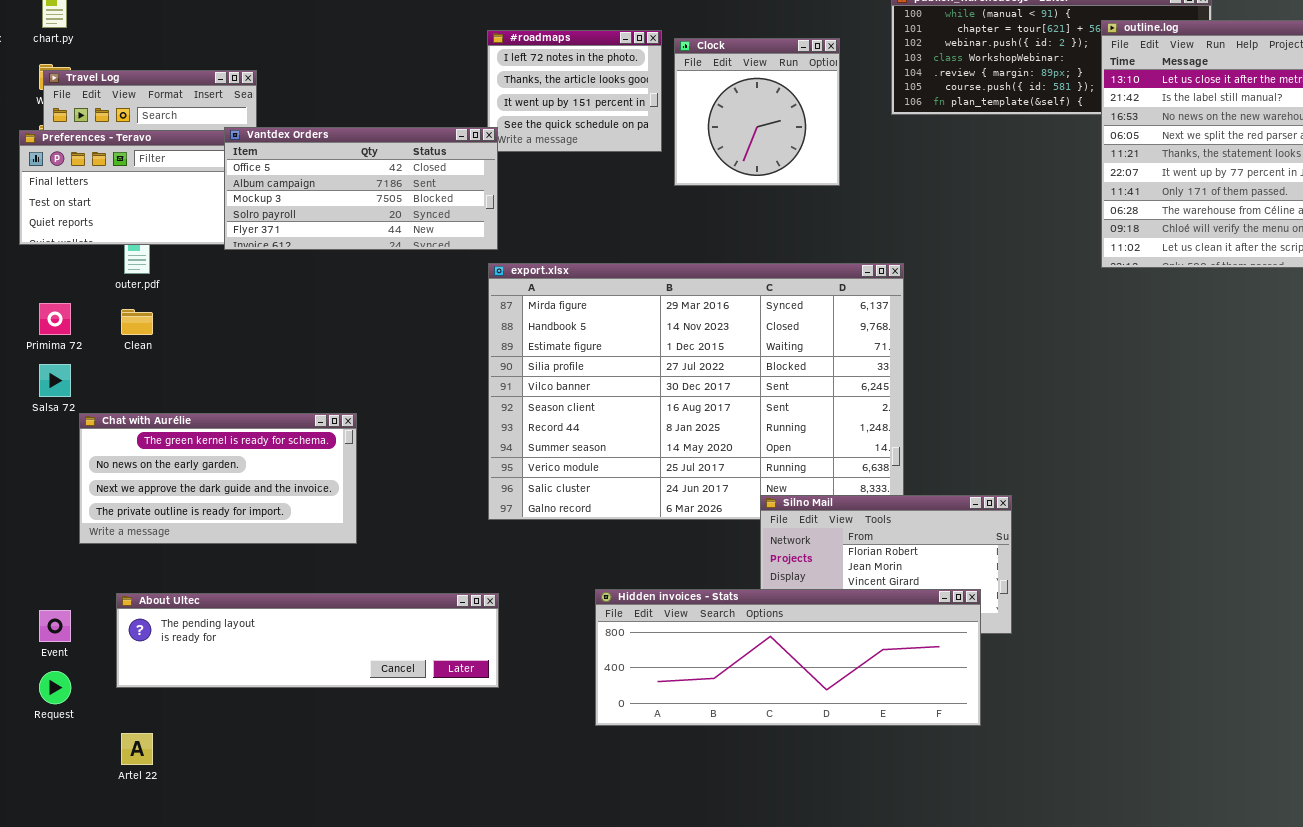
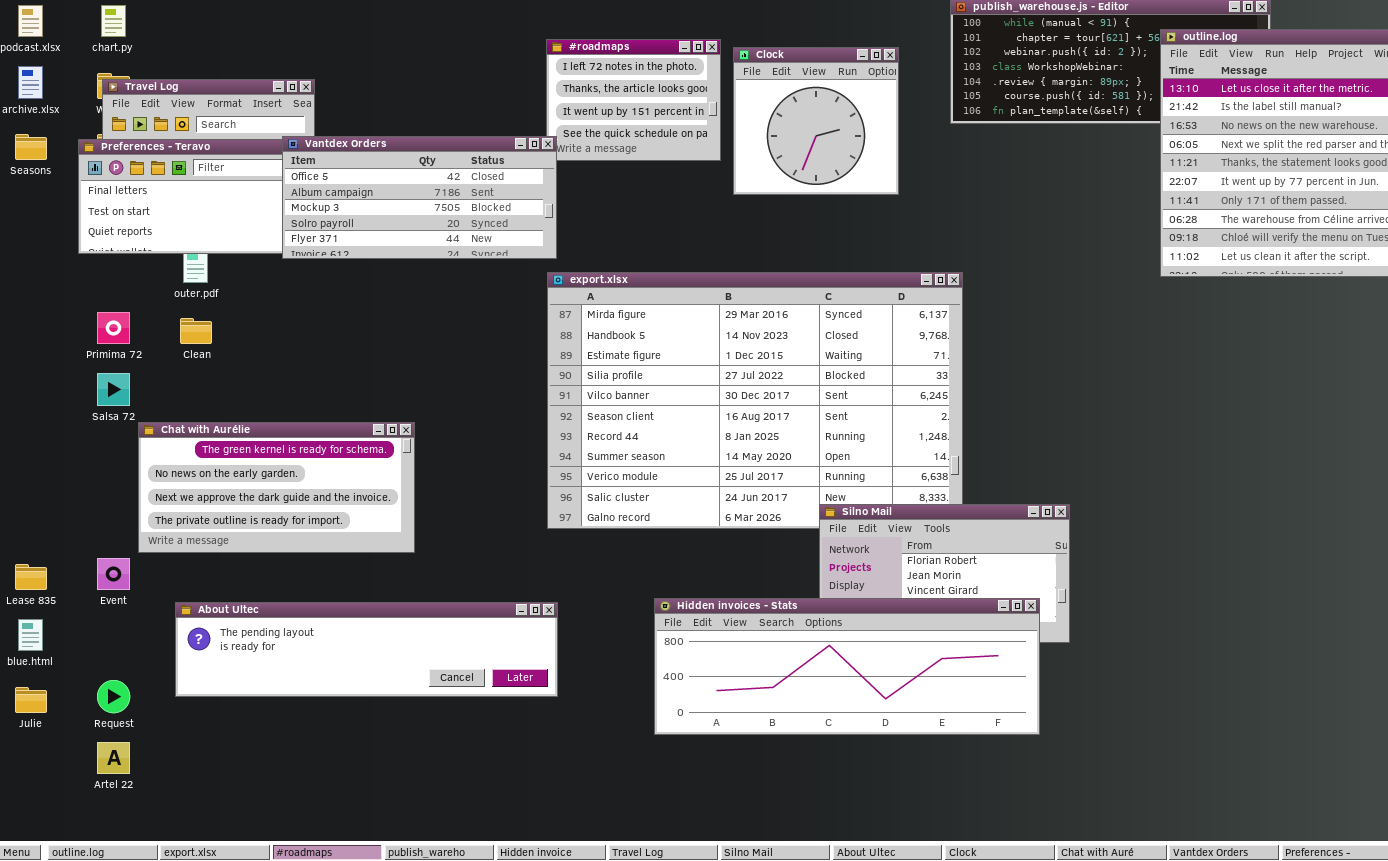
Event: [39,610,71,642] -> [97,558,130,590], moved
Artel 22: [121,733,153,765] -> [97,742,130,774], moved

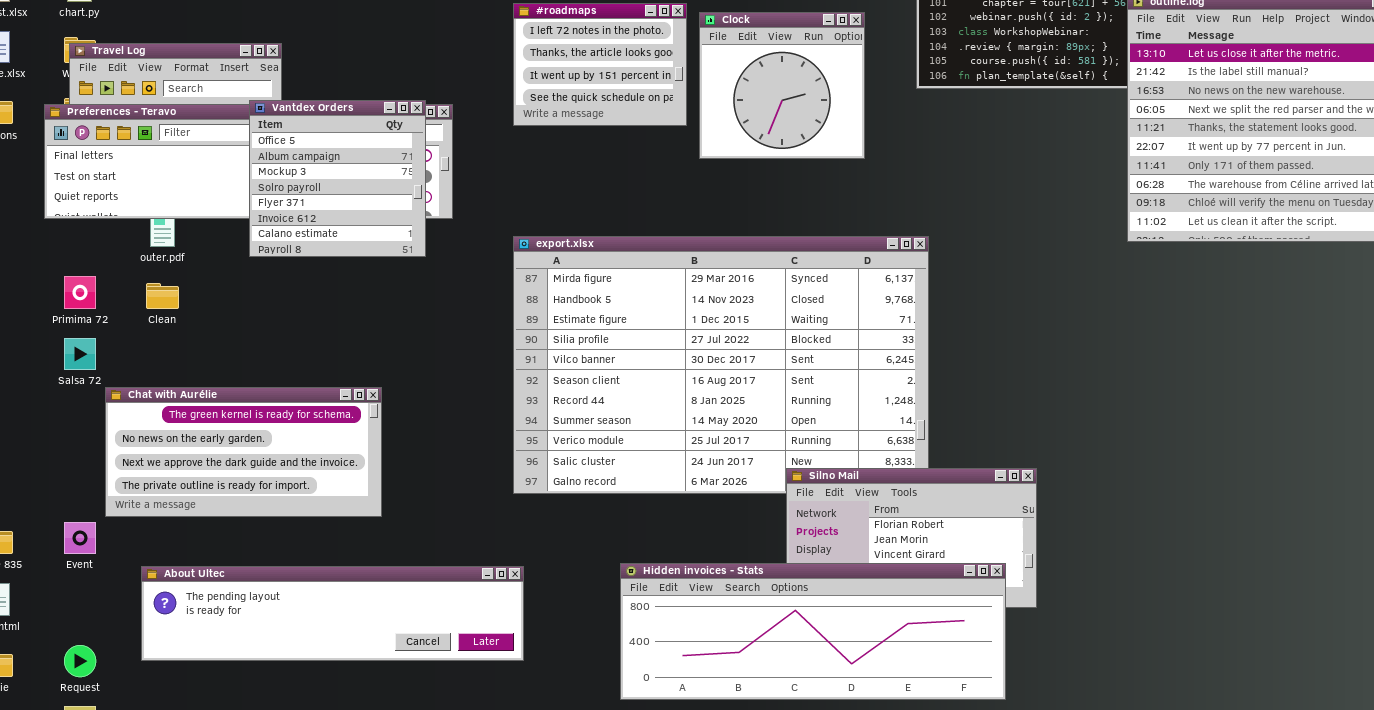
Vantdex Orders: [282,136,557,259] -> [249,100,426,257], resized

